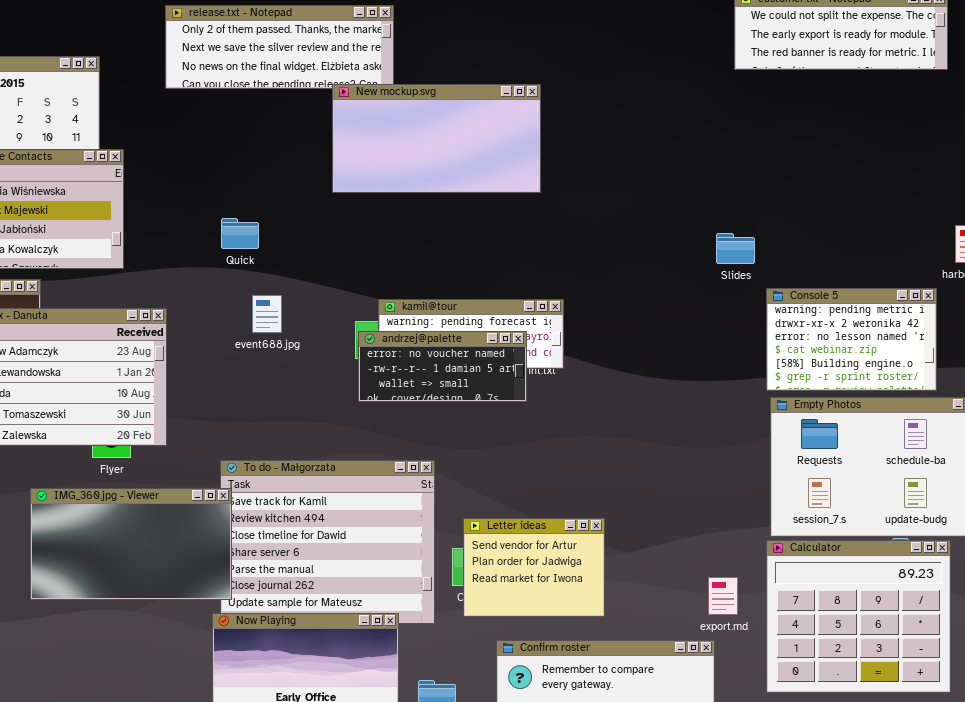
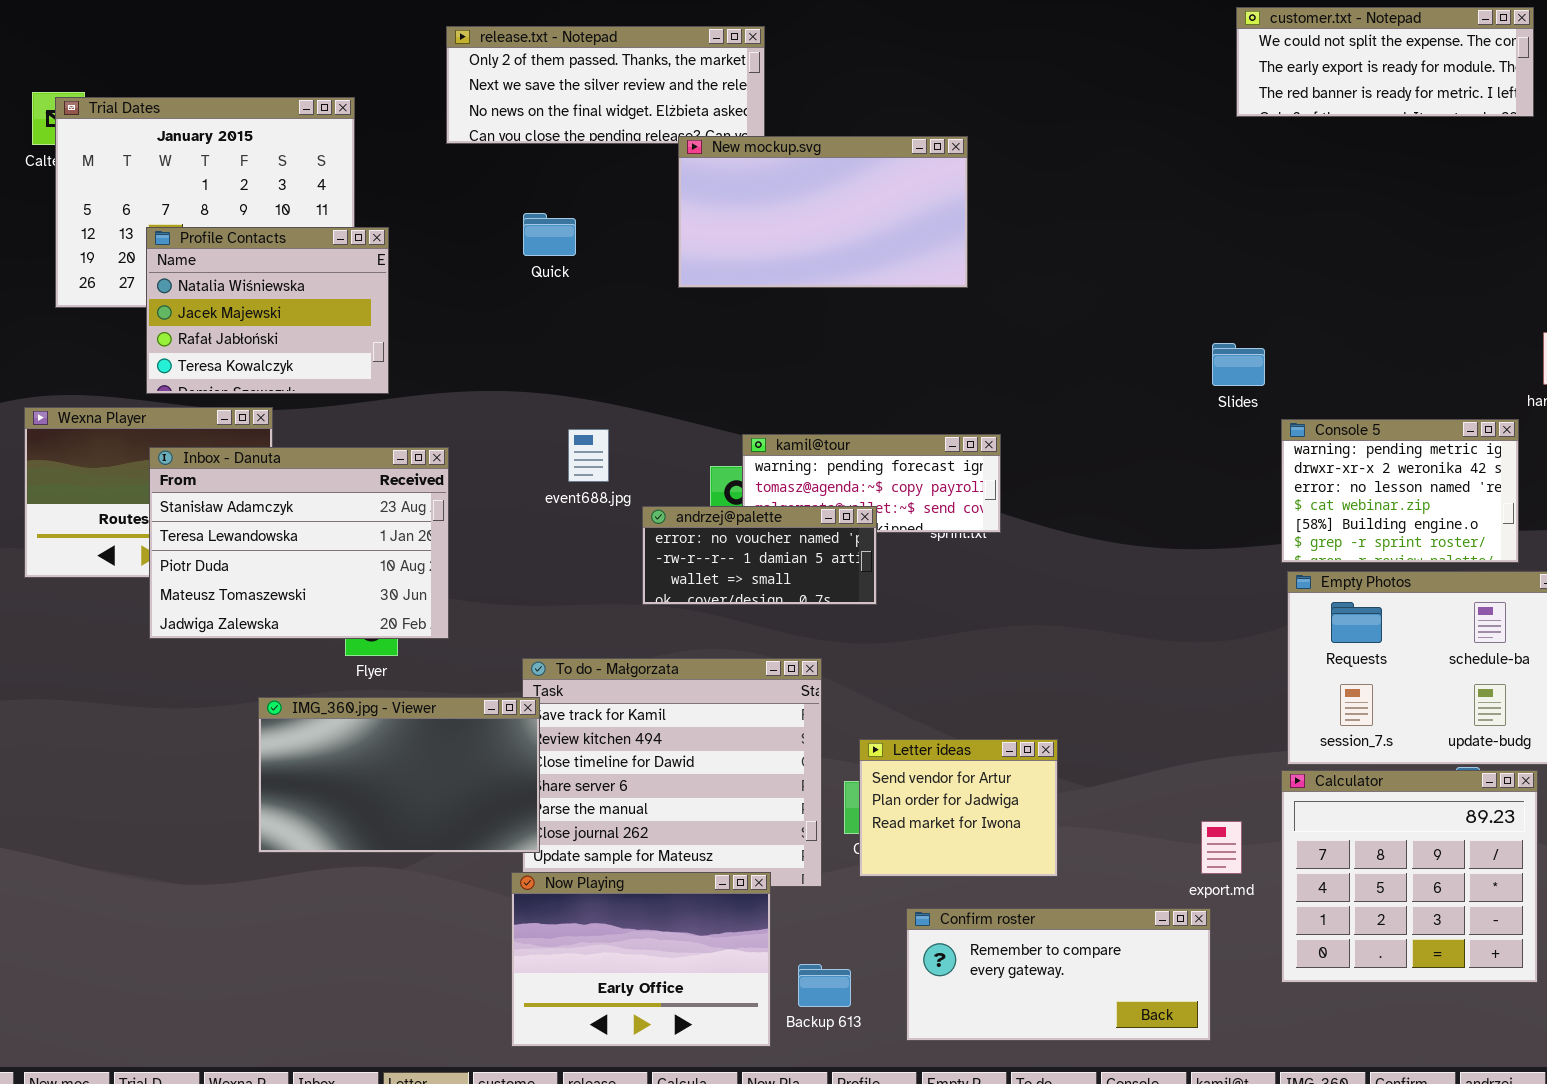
Quick: [221,218,259,249] -> [523,213,576,256], moved
andrzej@palette: [358,331,527,402] -> [642,506,877,605], moved

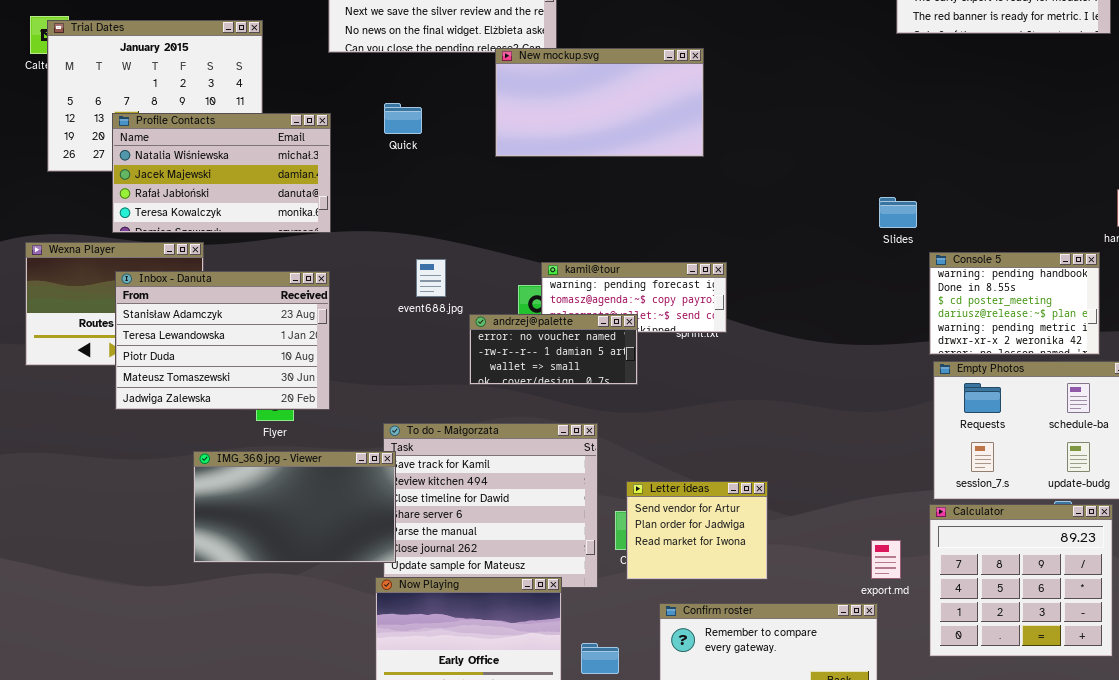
Profile Contacts: [146,227,389,394] -> [112,113,331,233], resized
Console 5: [1281,419,1519,563] -> [929,252,1100,355], scrolled up 4 rows

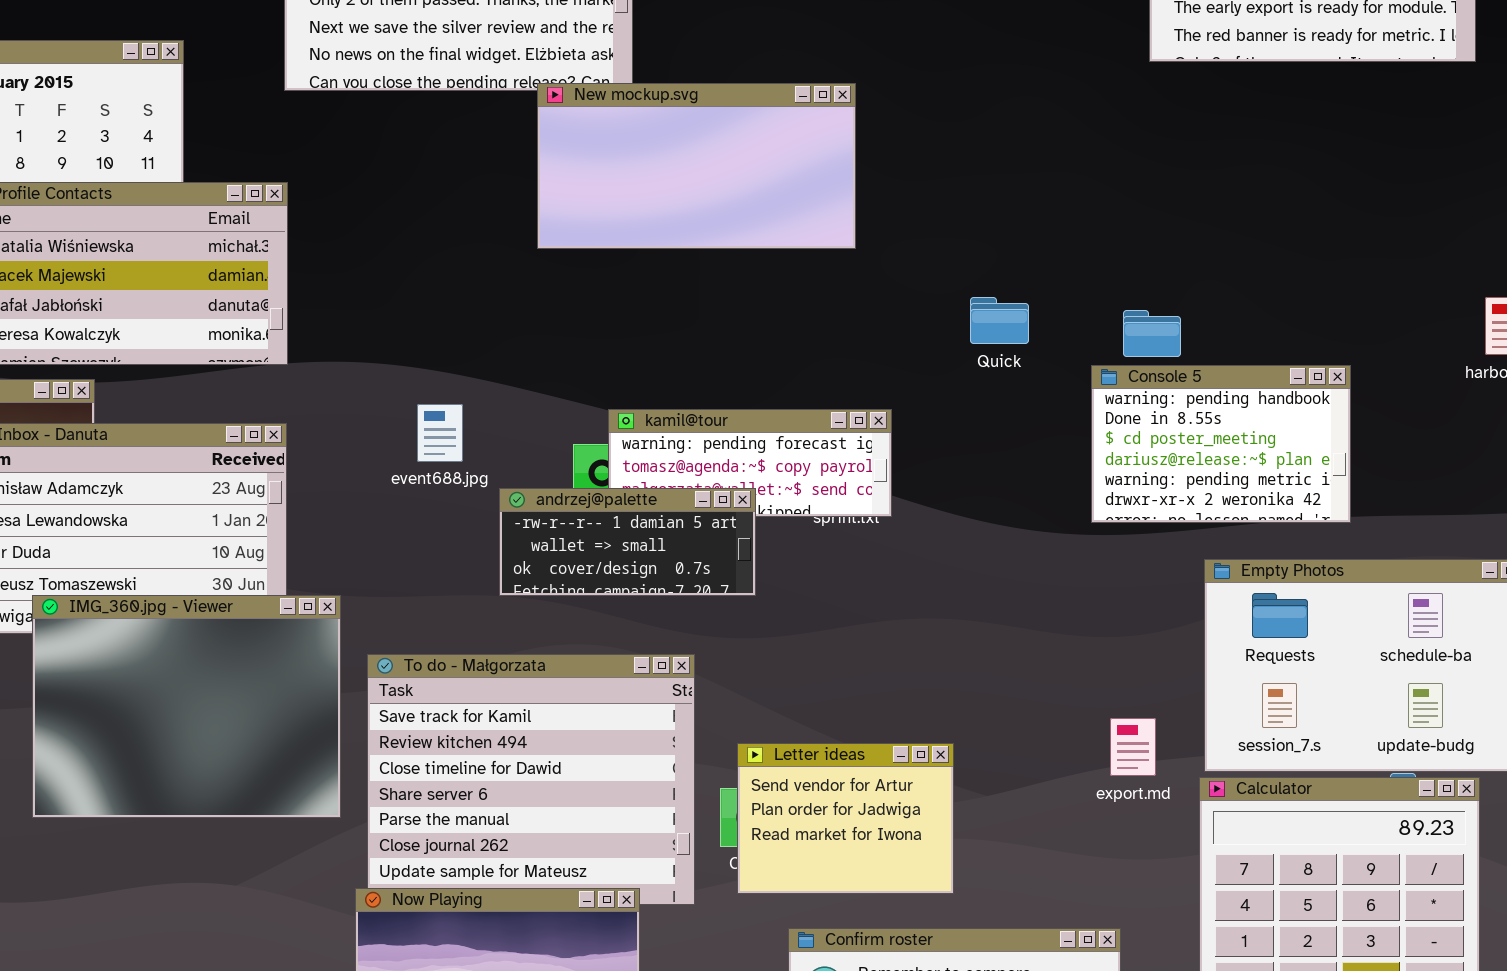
Quick: [384,103,422,134] -> [970,297,1029,344], moved
Console 5: [929,252,1100,355] -> [1091,365,1351,523], moved
andrzej@palette: [469,314,638,385] -> [499,488,756,596], scrolled down 1 row
IMG_360.jpg - Viewer: [193,451,396,563] -> [32,595,341,818], moved, resized
export.md: [871,540,901,579] -> [1110,718,1156,776], moved

